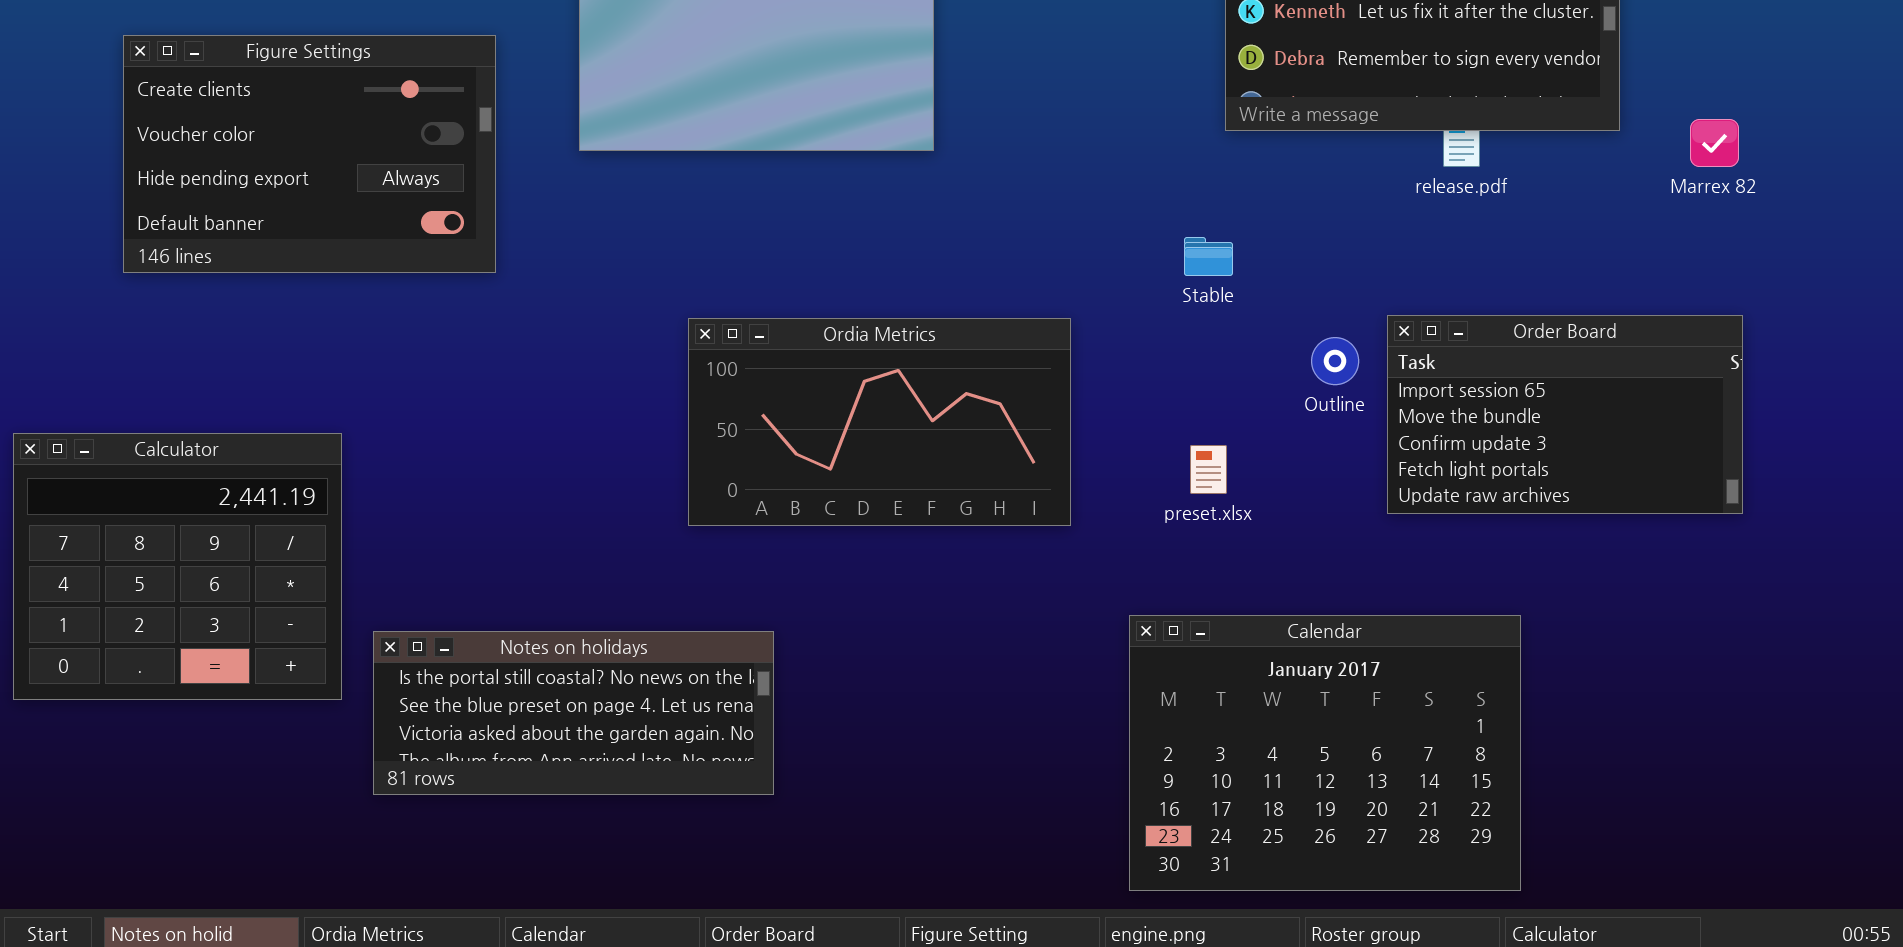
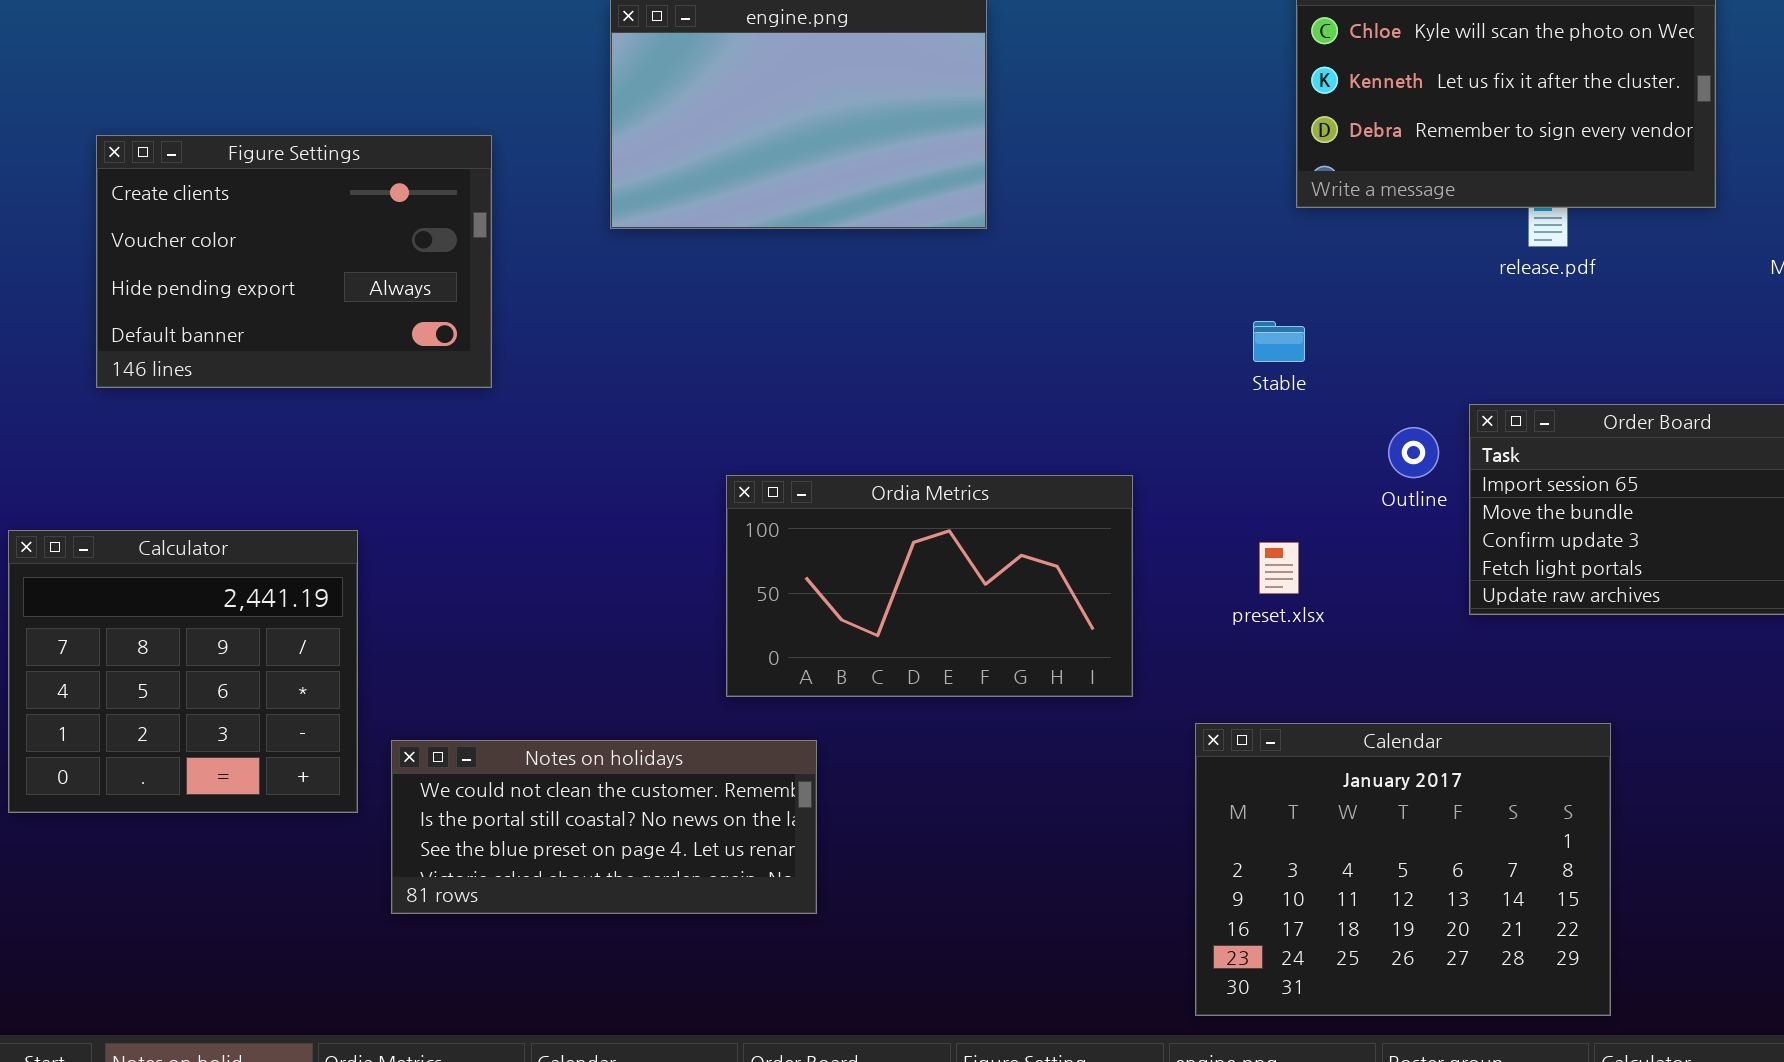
Figure Settings: [123,35,496,273] -> [96,135,492,388], moved
Ordia Metrics: [688,318,1071,526] -> [726,475,1133,697], moved
Notes on holidays: [373,631,774,795] -> [391,740,817,914], scrolled up 1 row

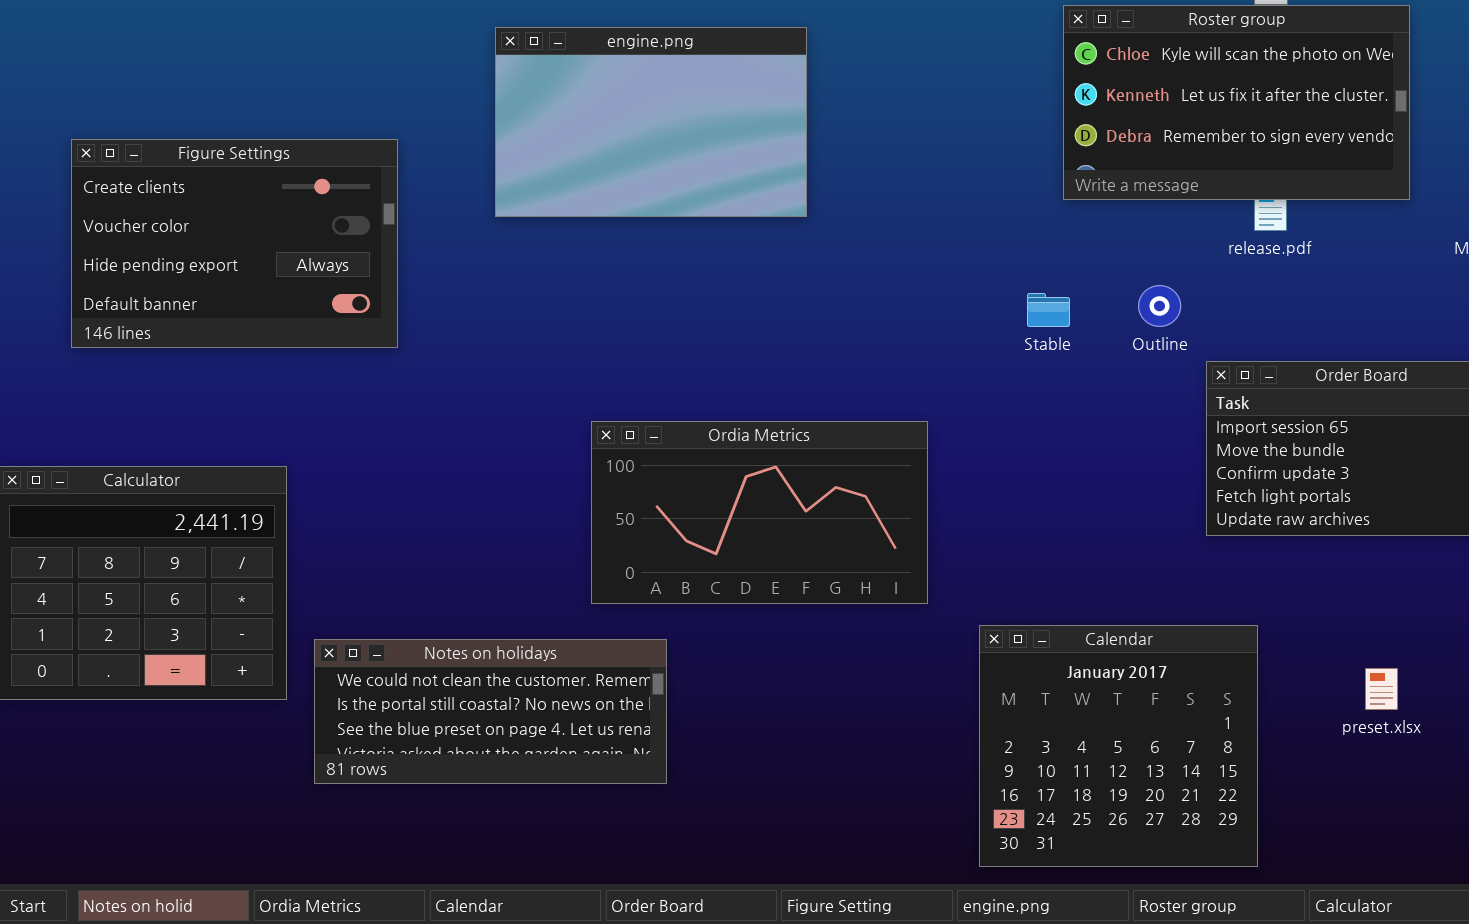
Outline: [1388,427,1439,478] -> [1138,285,1181,327], moved
preset.xlsx: [1259,542,1299,594] -> [1365,668,1398,710], moved
Calendar: [1195,723,1611,1016] -> [979,625,1258,867], resized

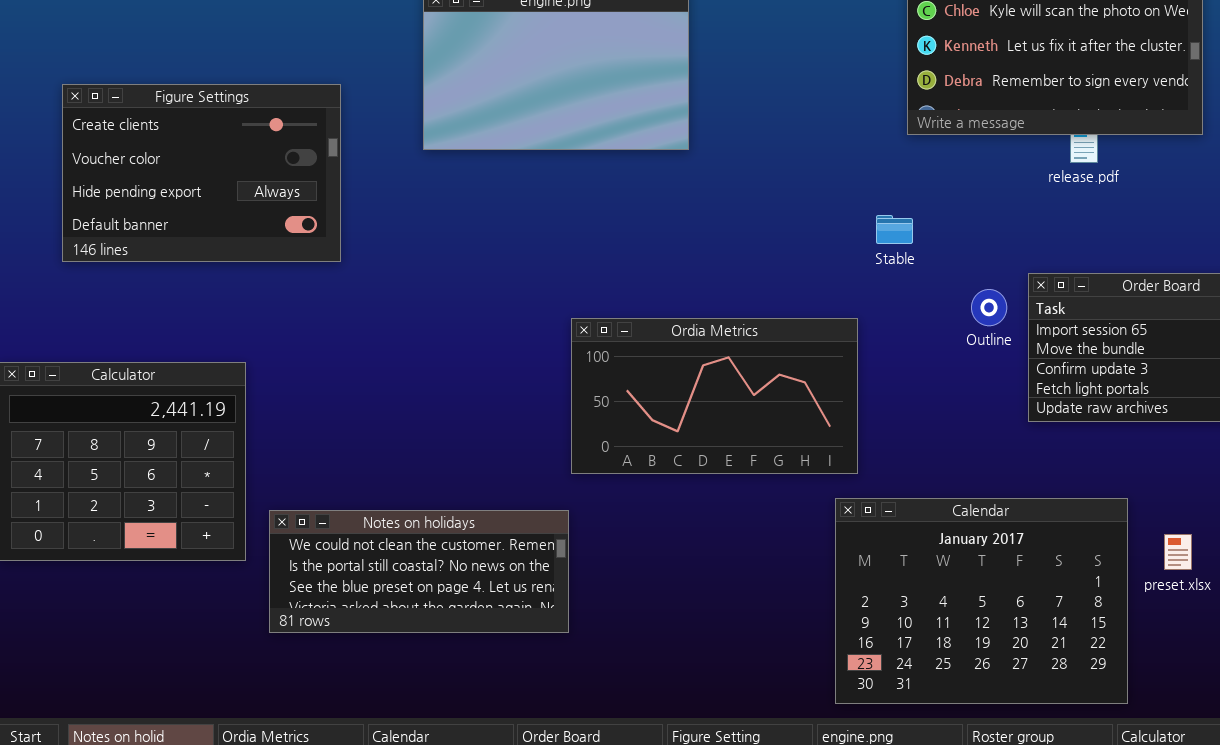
Outline: [1138,285,1181,327] -> [971,289,1007,326], moved
Ordia Metrics: [591,421,928,604] -> [571,318,858,474], moved
Calendar: [979,625,1258,867] -> [835,498,1128,704], resized

